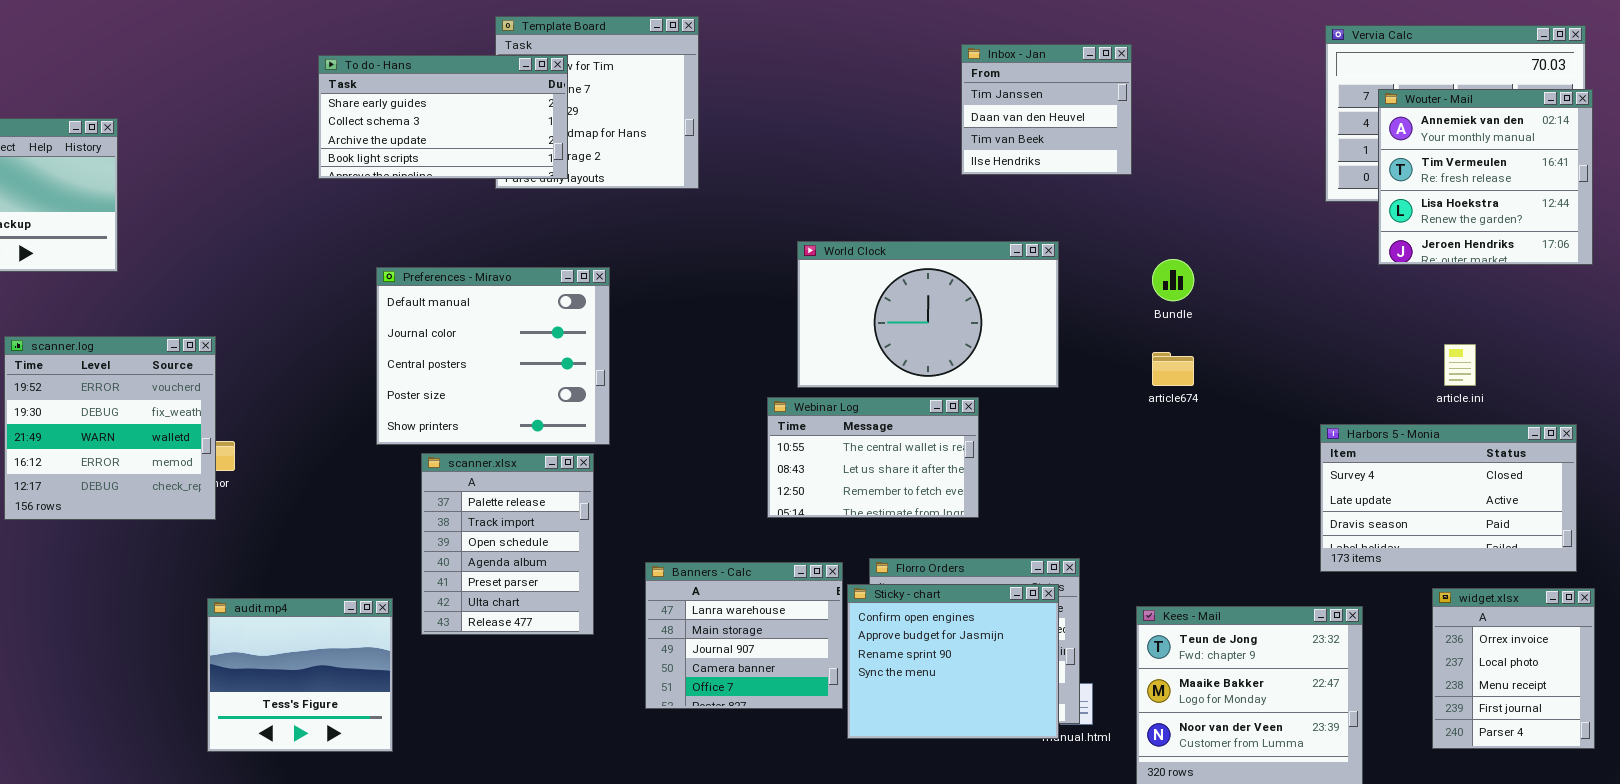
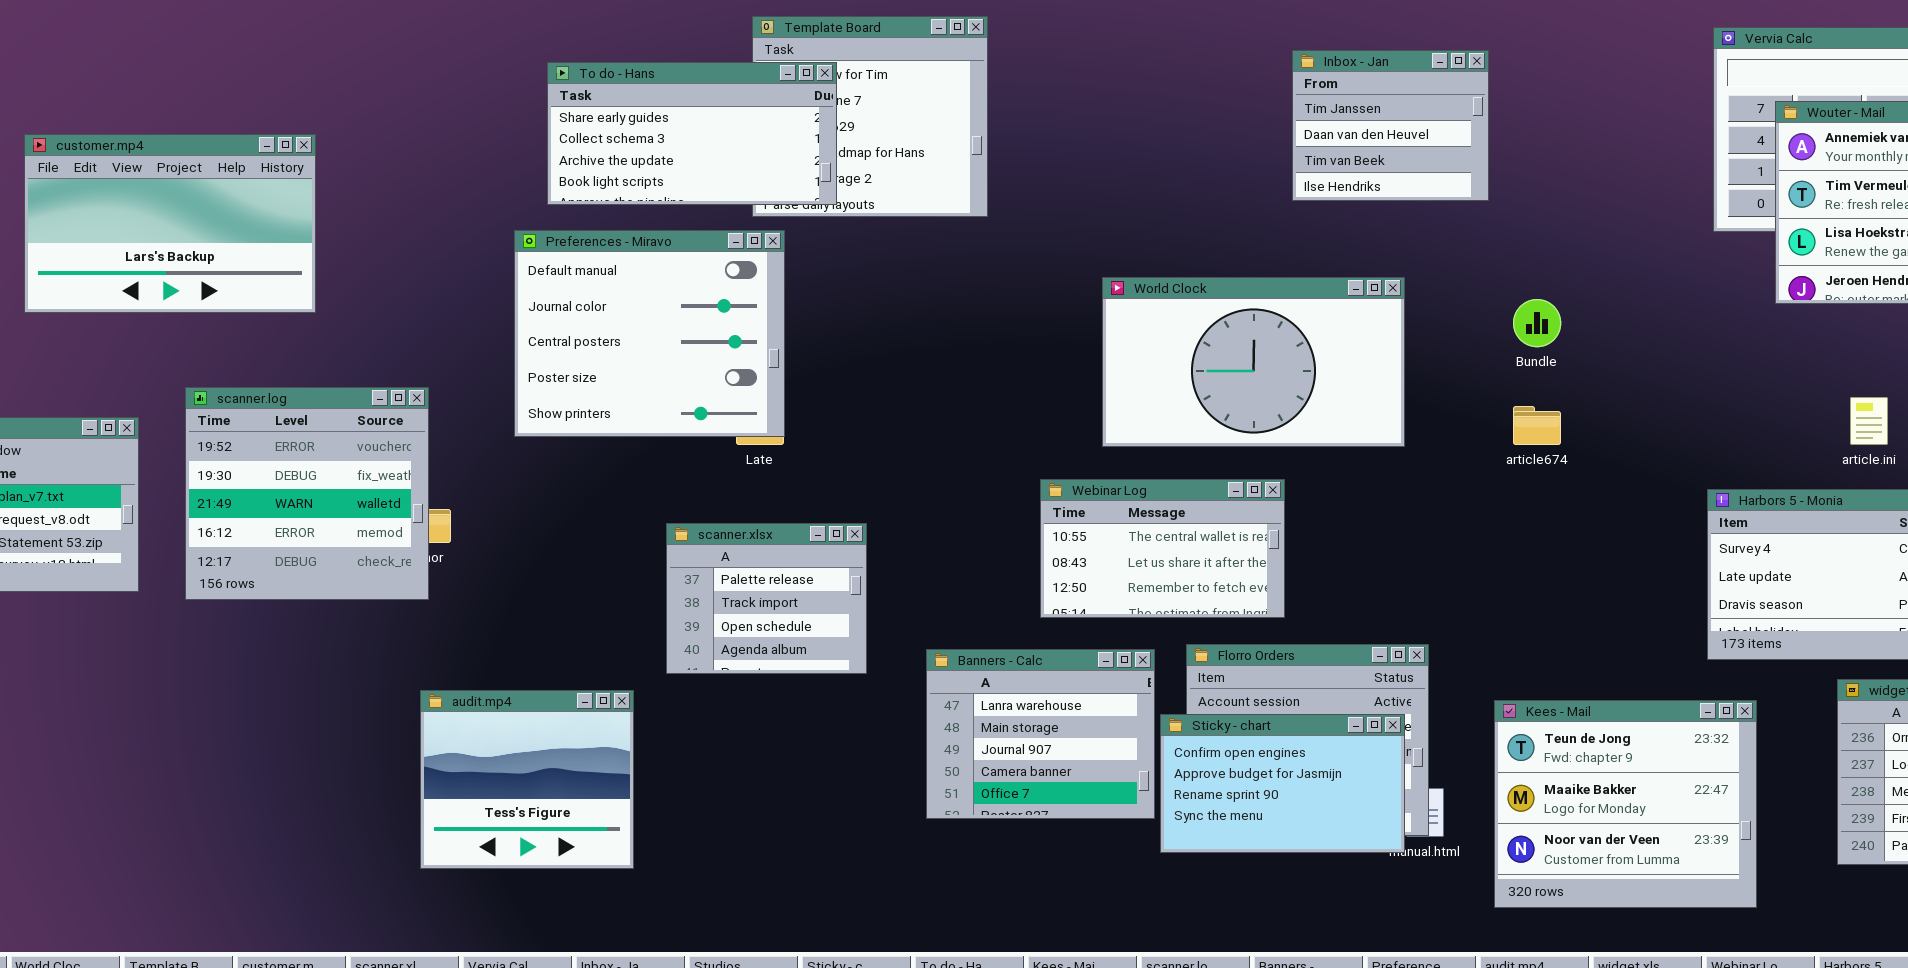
Preferences - Miravo: [376,267,610,445] -> [514,230,785,437], moved
Webinar Log: [767,397,979,518] -> [1040,479,1285,618], moved
scanner.xlsx: [421,453,594,635] -> [666,523,867,674], resized
Sticky - chart: [847,584,1059,739] -> [1160,714,1405,853], resized

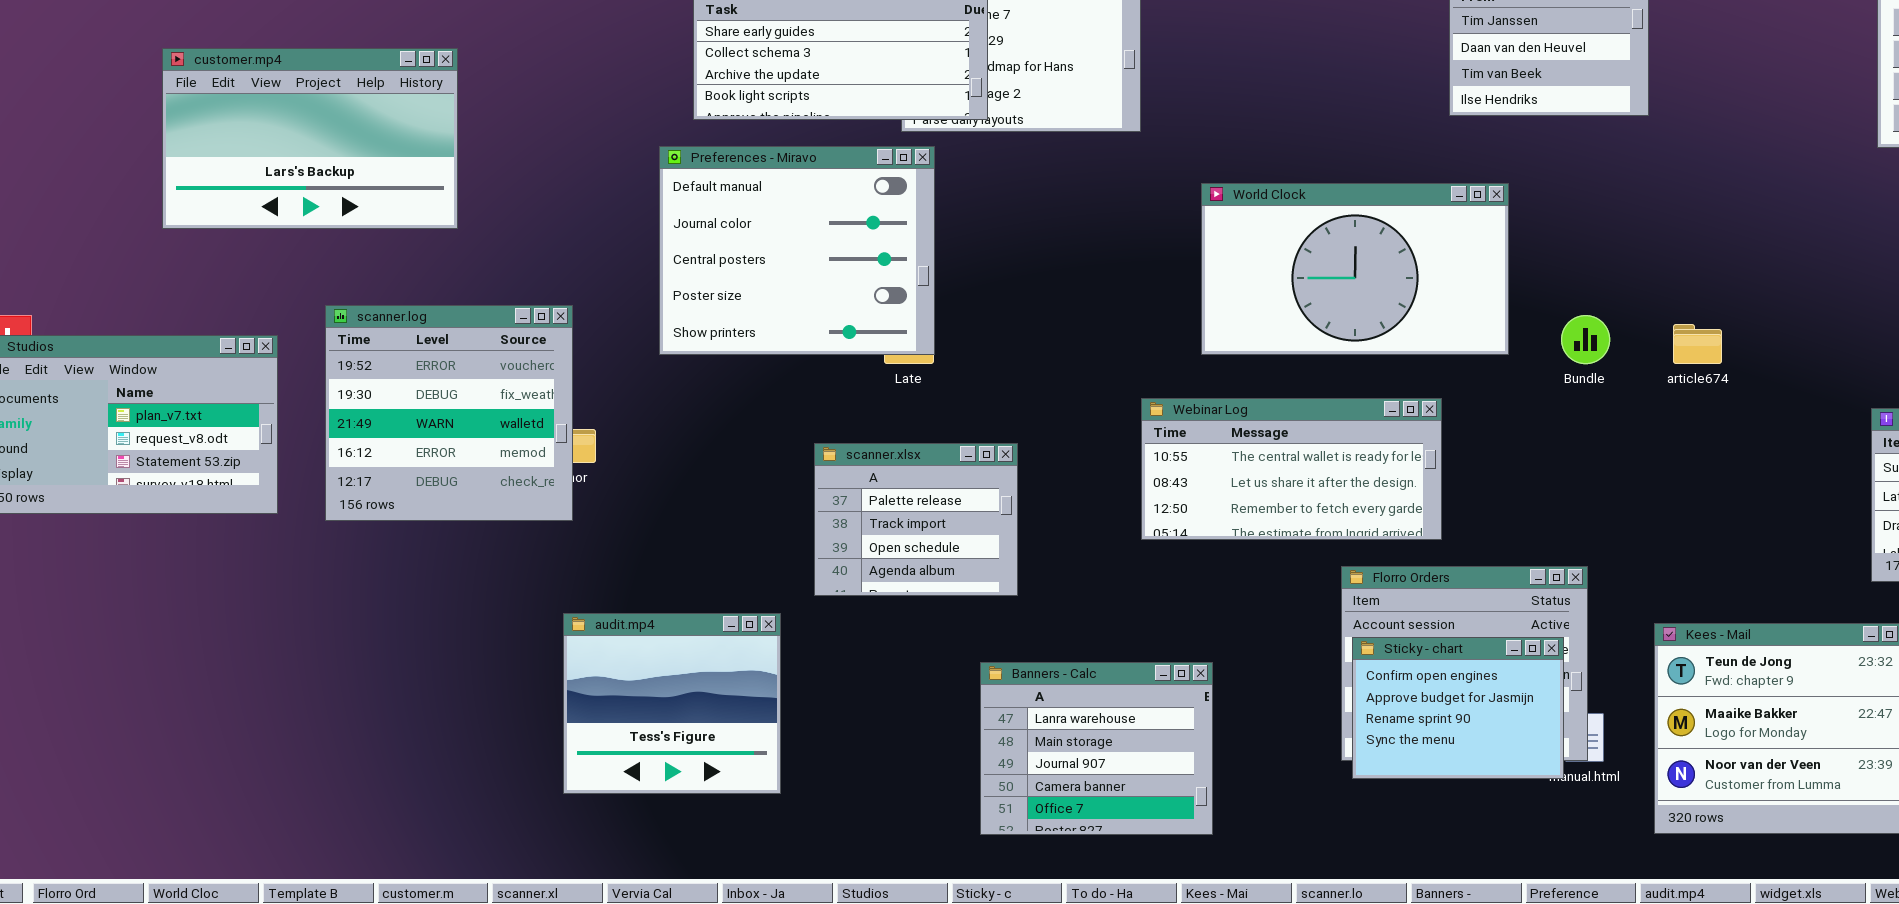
World Clock: [1102,277,1405,447] -> [1201,183,1509,355], moved
Bundle: [1513,299,1561,347] -> [1561,315,1610,364], moved
Webinar Log: [1040,479,1285,618] -> [1141,398,1442,540], resized
Banners - Calc: [926,649,1155,819] -> [980,662,1213,835], moved
Sticky - chart: [1160,714,1405,853] -> [1352,637,1564,779], resized

